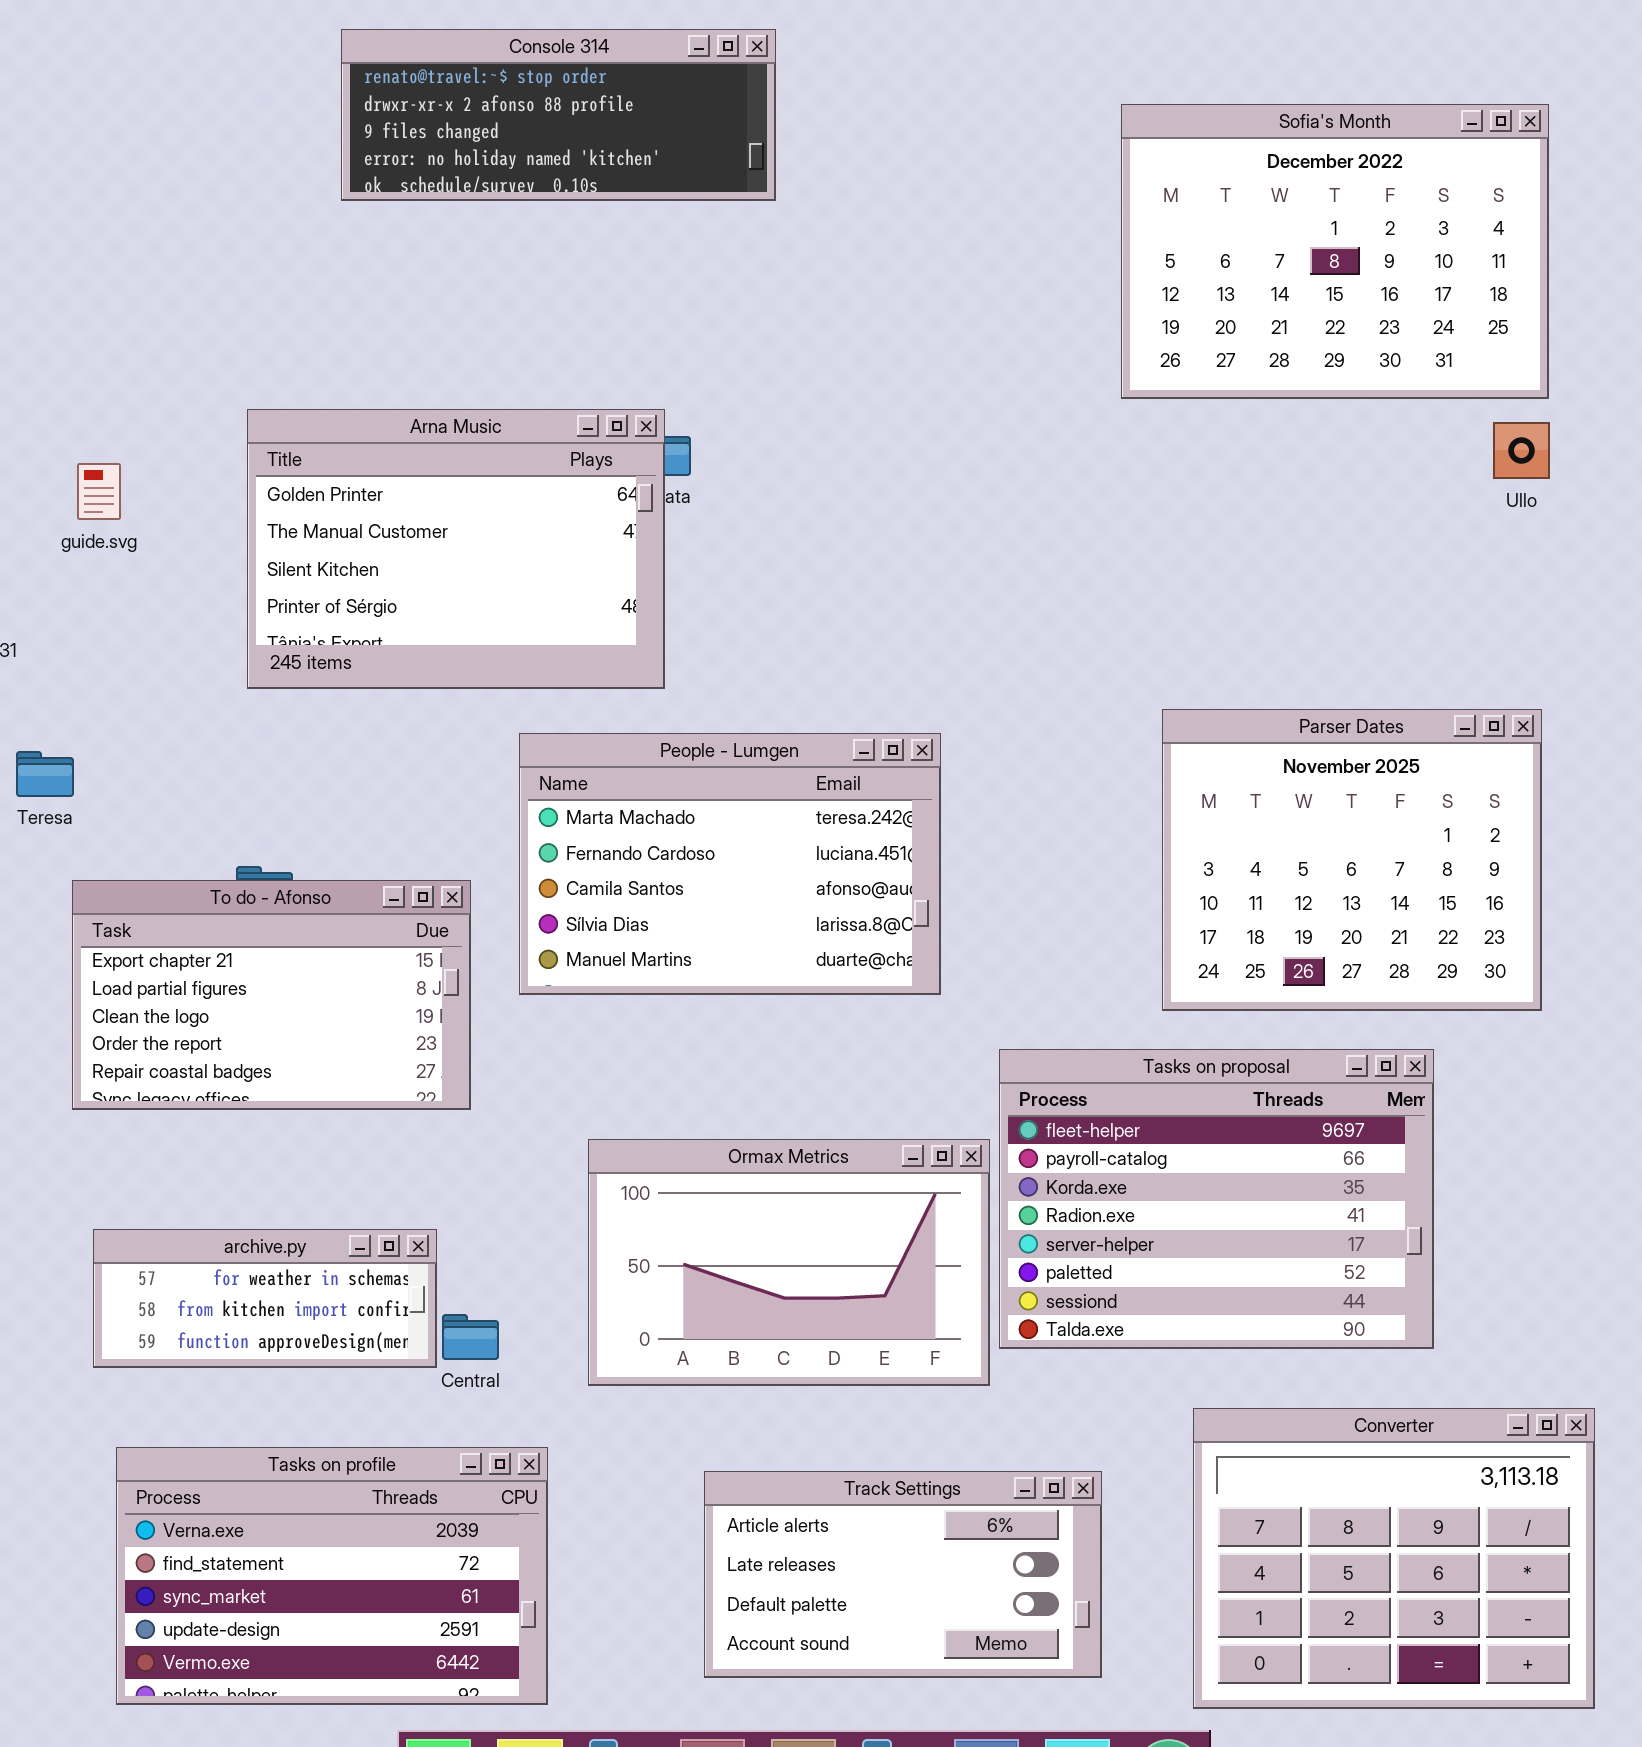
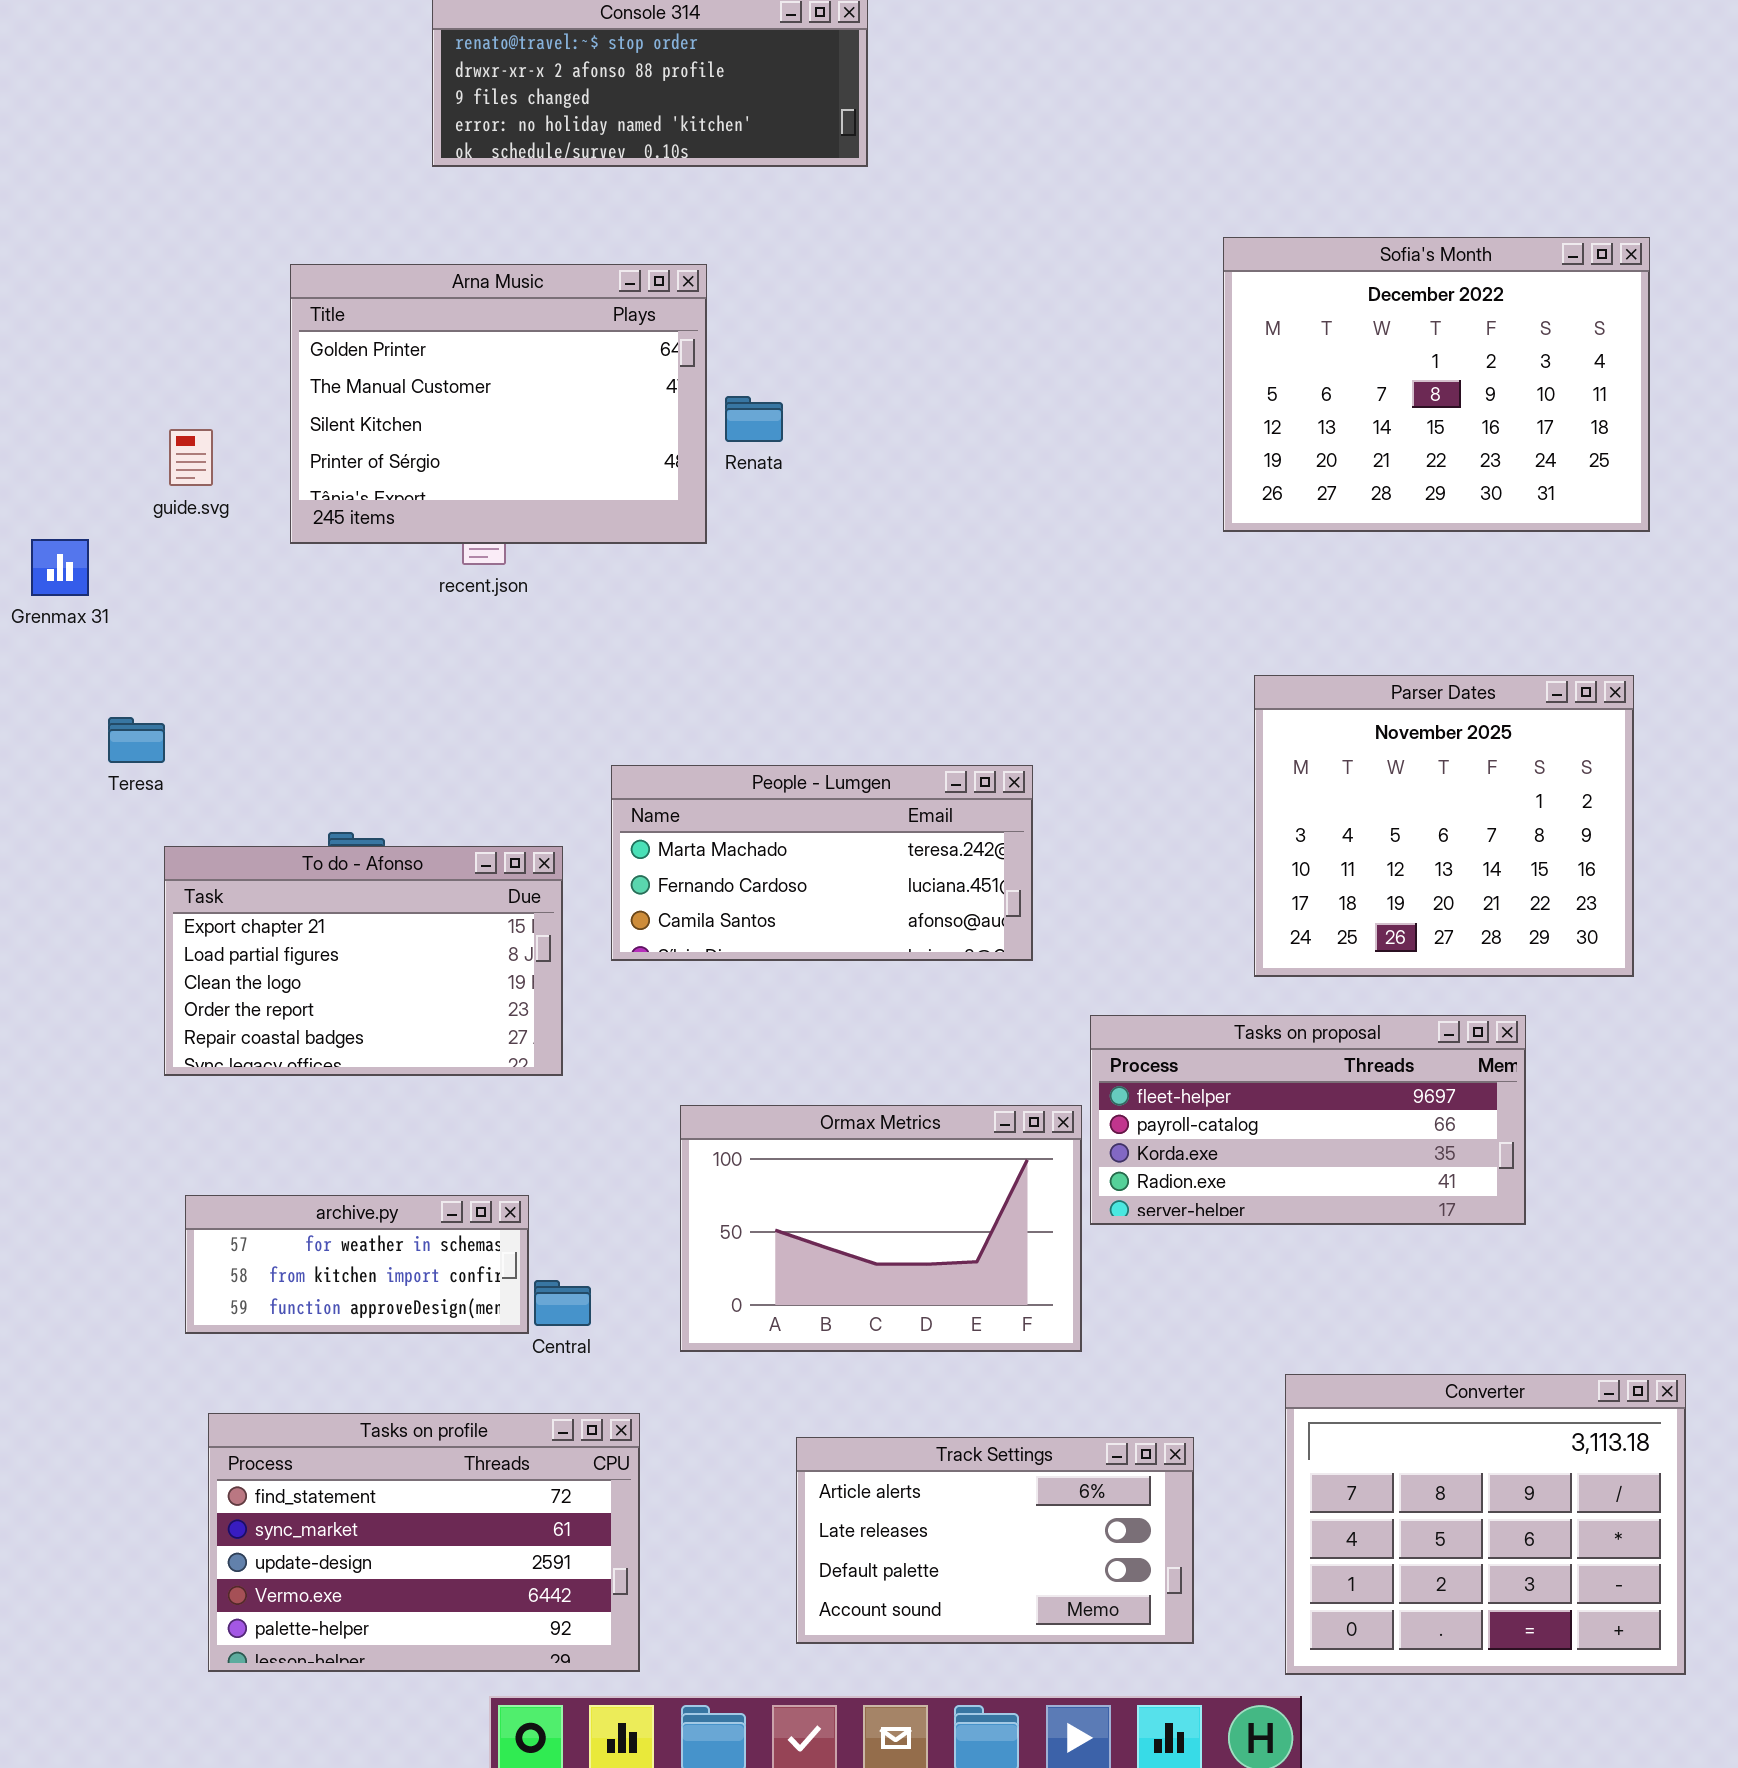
Sofia's Month: [1121,104,1549,399] -> [1223,237,1650,532], moved
Arna Music: [247,409,665,689] -> [290,264,707,544], moved
People - Lumgen: [519,733,941,995] -> [611,765,1033,961], resized
Tasks on proposal: [999,1049,1434,1349] -> [1090,1015,1526,1225], resized
Tasks on profile: [116,1447,548,1705] -> [208,1413,640,1672], scrolled down 1 row

